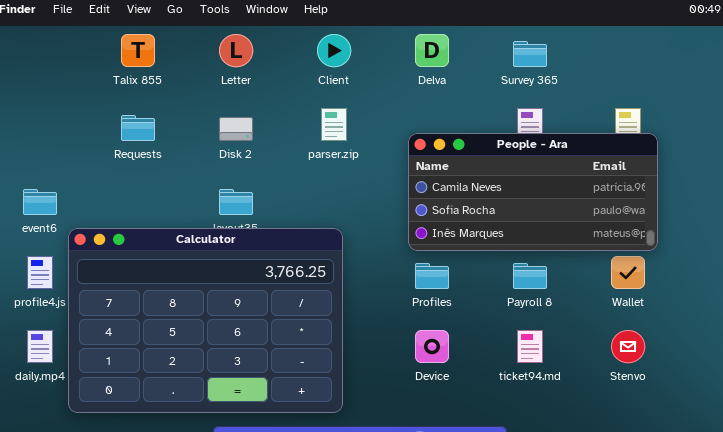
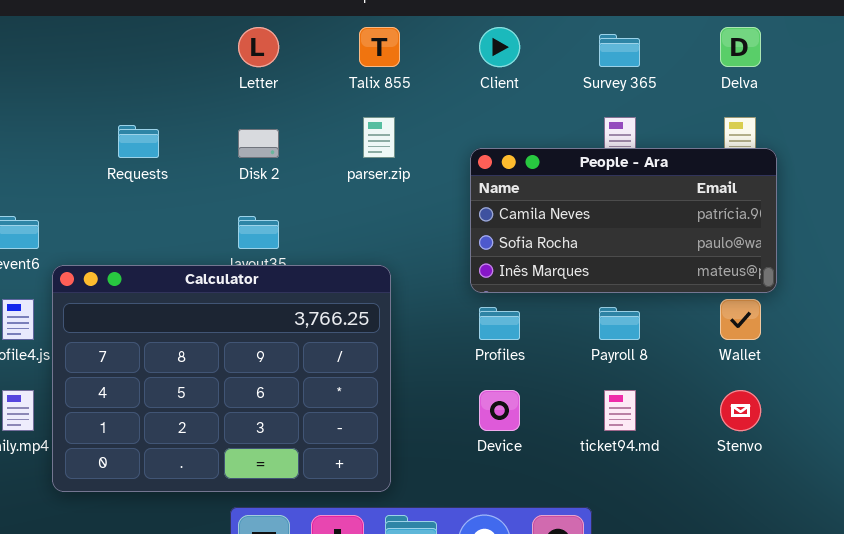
Talix 855: [121,34,155,67] -> [359,27,400,67], moved
Client: [317,34,351,67] -> [479,27,520,67], moved
Delva: [415,34,449,67] -> [720,27,761,67], moved

